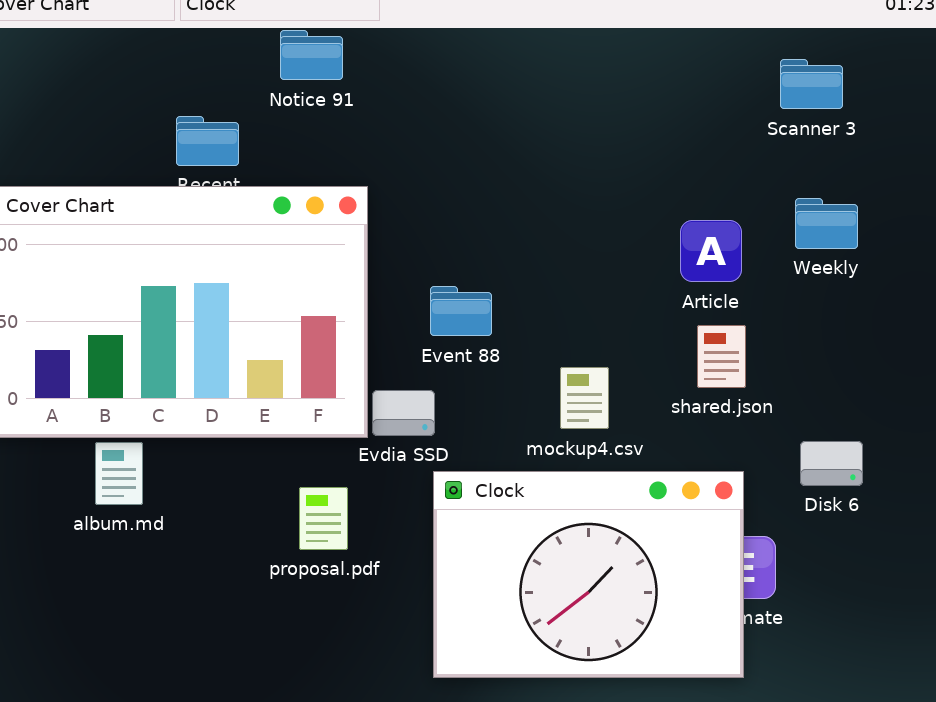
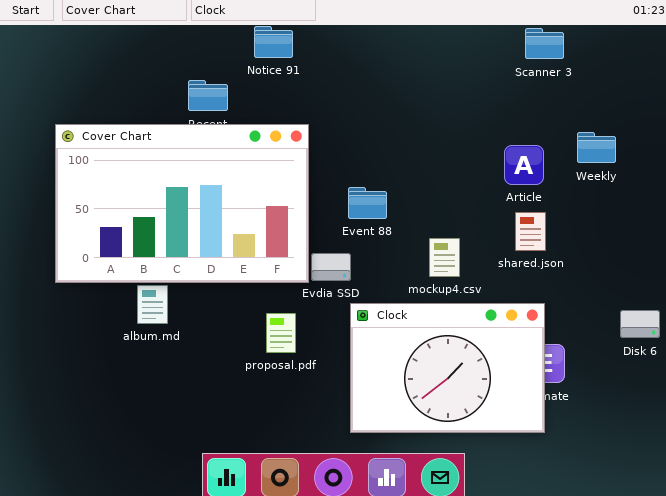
Scanner 3: [780,59,843,109] -> [525,28,564,59], moved
Disk 6: [800,441,863,486] -> [620,310,660,338], moved

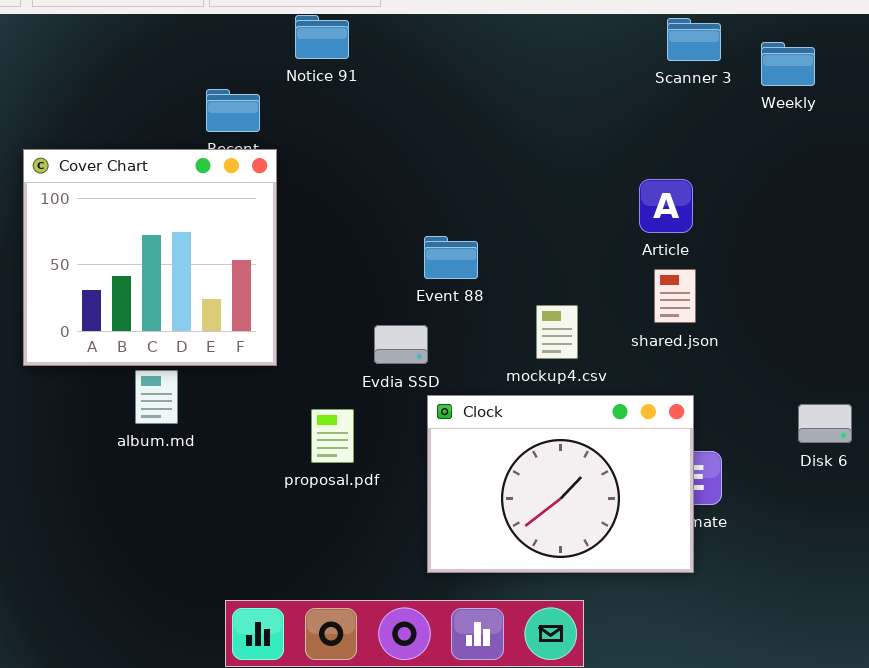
Cover Chart: [55,124,309,283] -> [23,149,277,366], resized
Weekly: [577,132,616,163] -> [761,42,815,86], moved

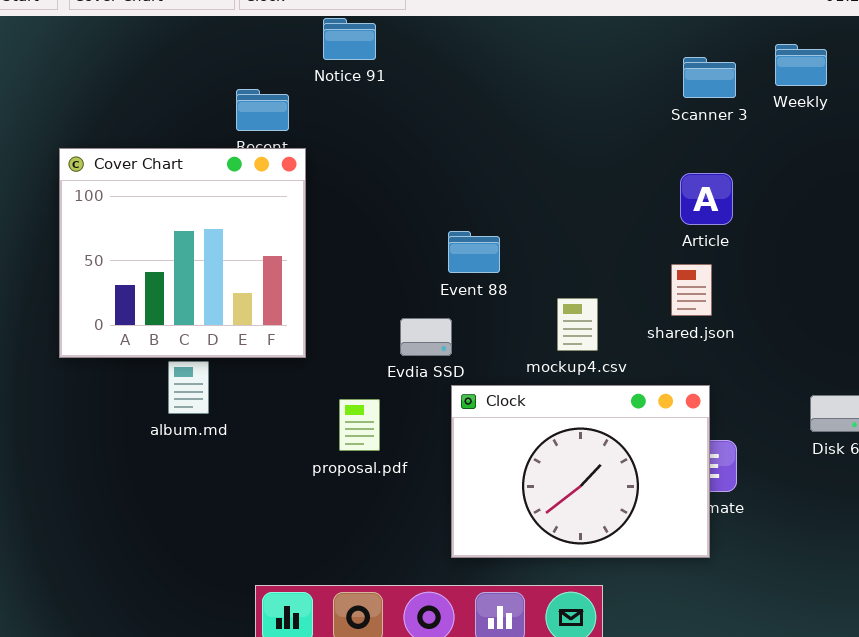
Scanner 3: [667,18,721,61] -> [683,57,736,98], moved
Article: [639,179,693,233] -> [680,173,733,225], moved

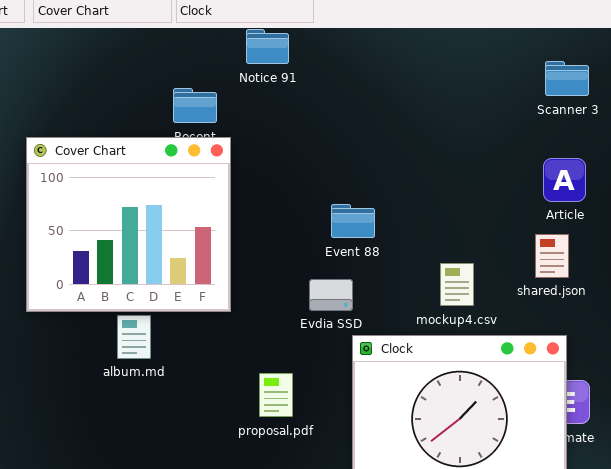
Event 88: [448,231,500,273] -> [331,204,375,238], moved
proposal.pdf: [339,399,380,451] -> [259,373,293,417], moved

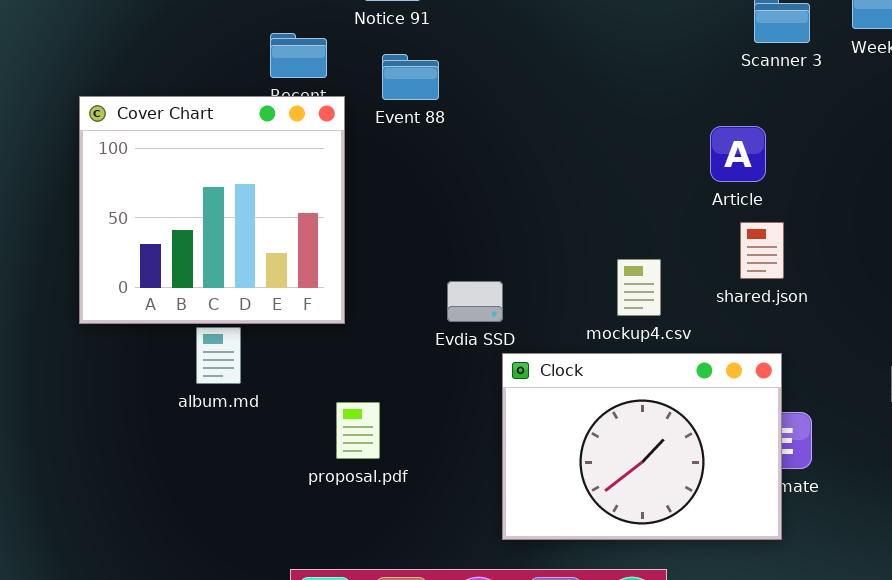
Article: [543,158,586,202] -> [710,126,766,182], moved
Event 88: [331,204,375,238] -> [382,54,439,100], moved
proposal.pdf: [259,373,293,417] -> [336,402,380,459], moved

